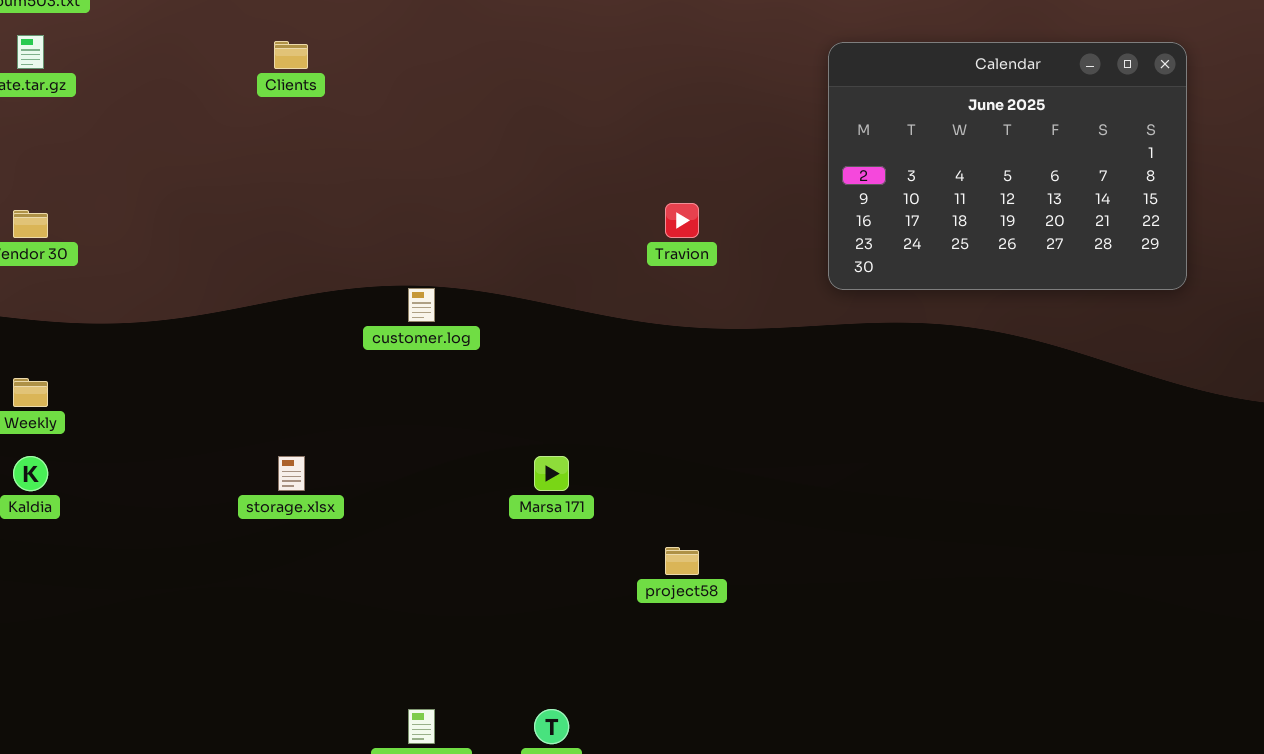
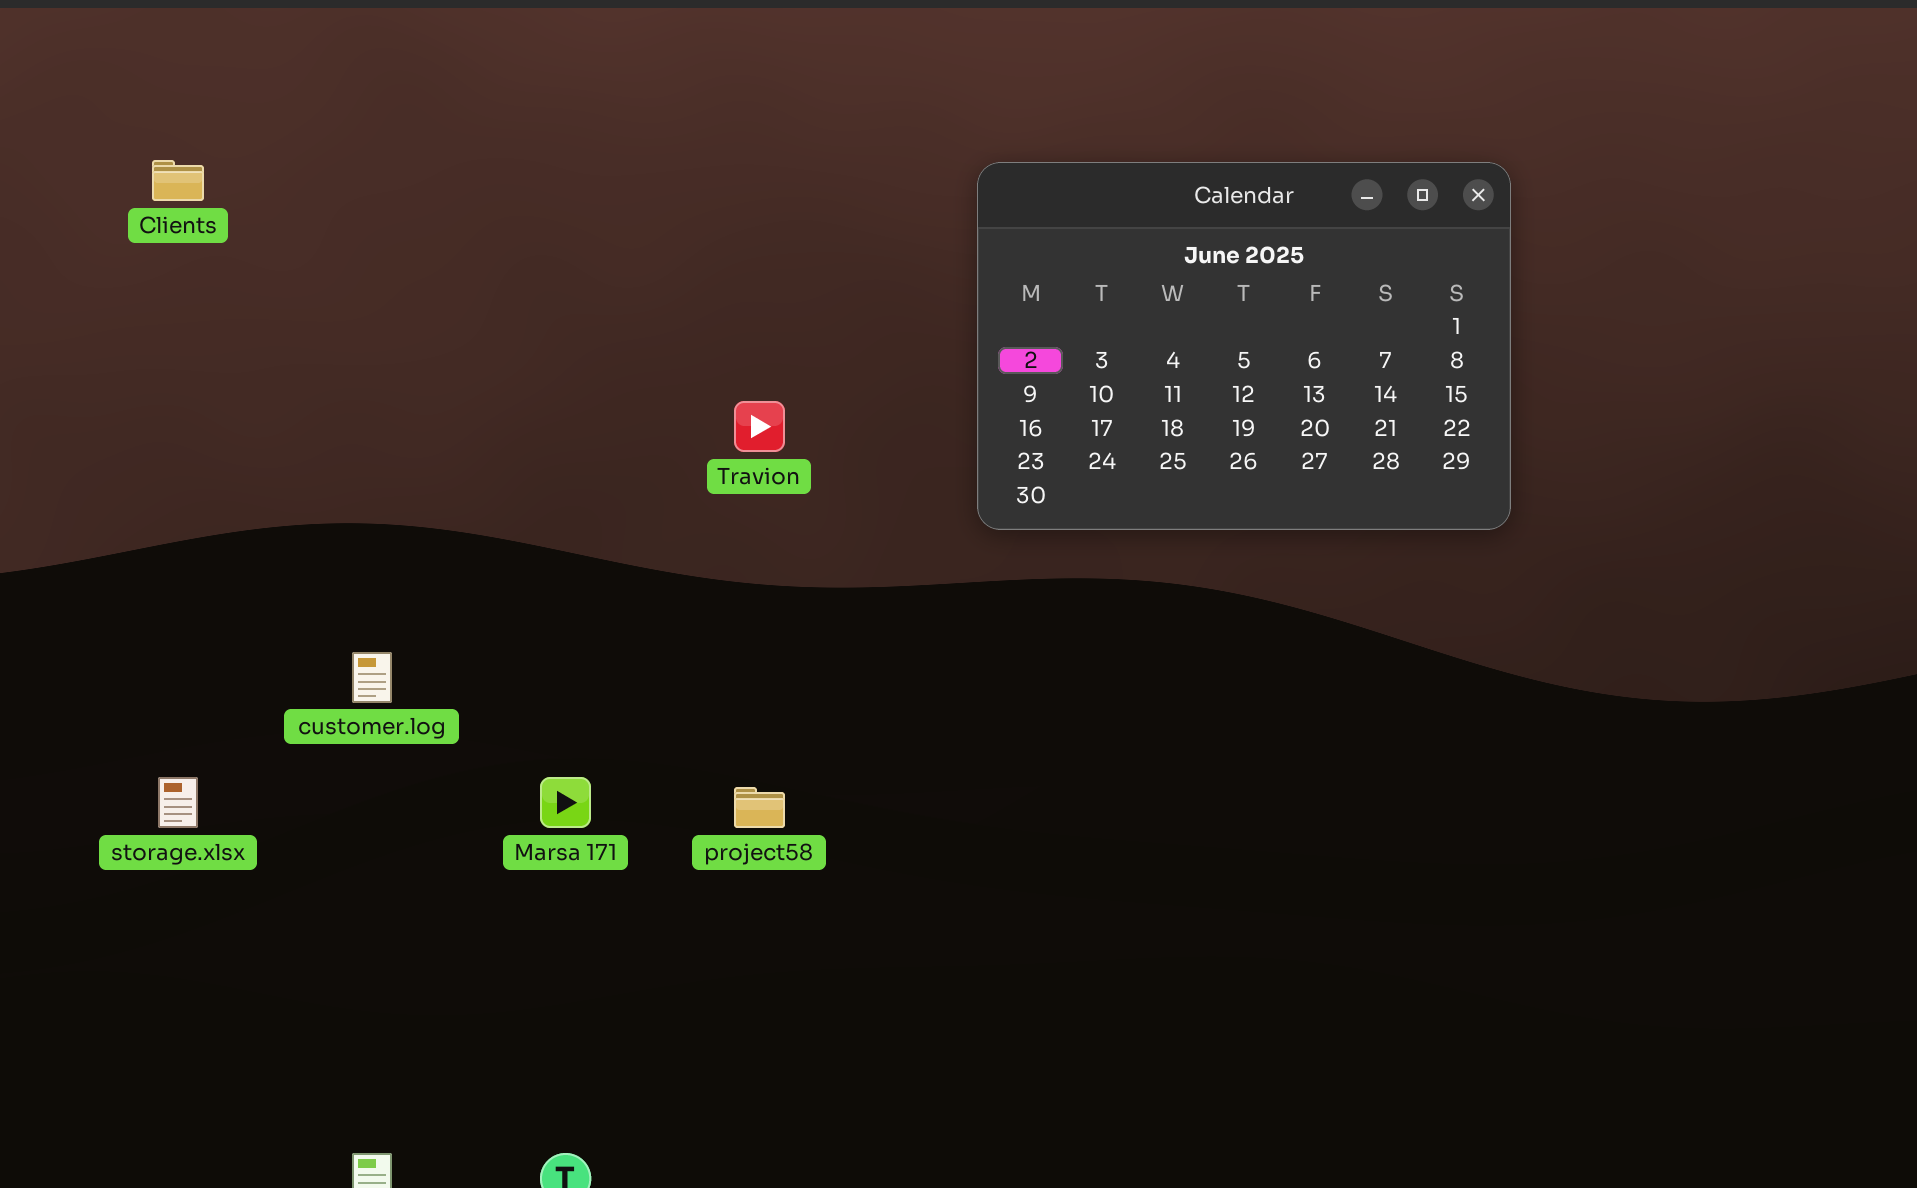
customer.log: [408,288,435,322] -> [352,652,392,703], moved
project58: [665,547,699,575] -> [734,787,785,828], moved

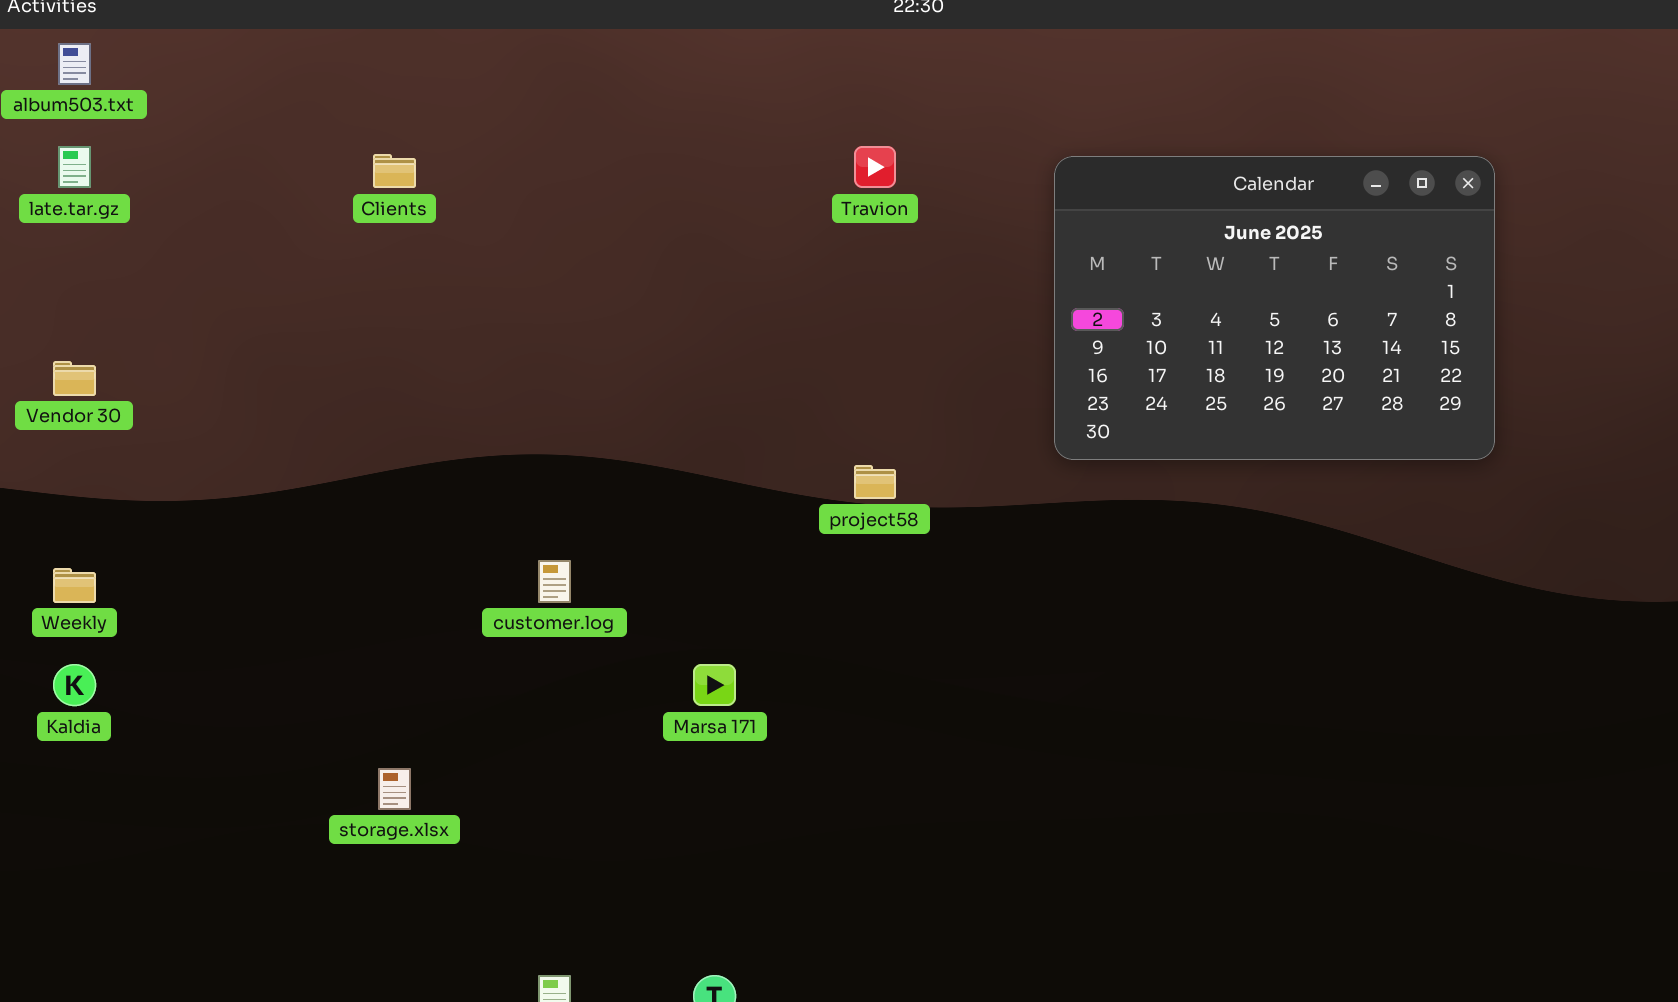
Travion: [734,401,785,452] -> [854,146,896,188], moved
storage.xlsx: [158,777,198,828] -> [378,768,411,810], moved
project58: [734,787,785,828] -> [854,465,896,499], moved

